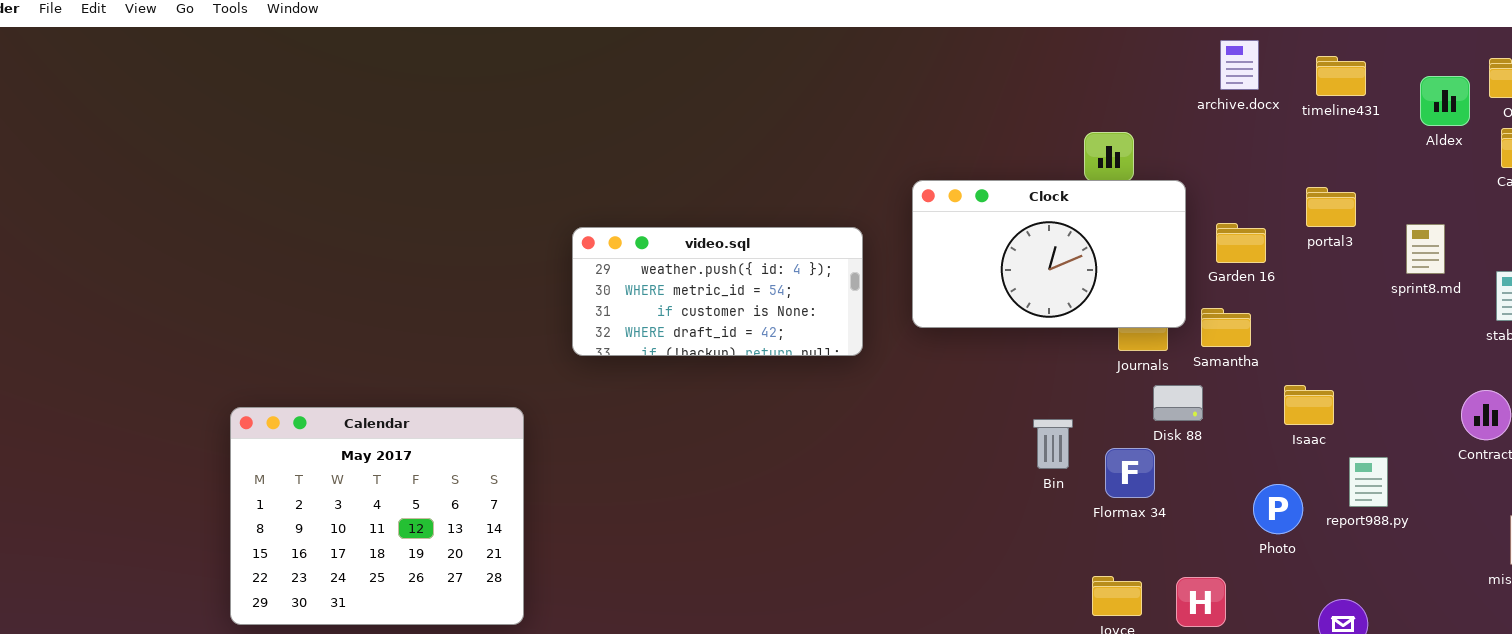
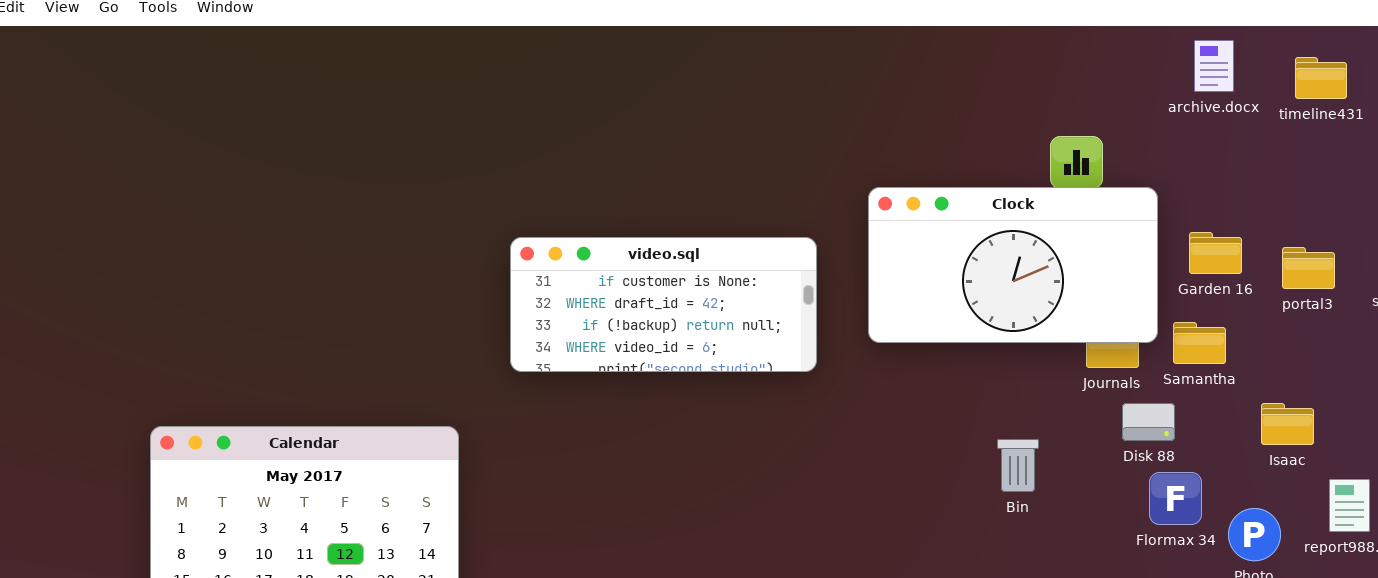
portal3: [1306,187,1356,227] -> [1282,247,1335,289], moved
video.sql: [572,227,863,356] -> [510,237,817,372], scrolled down 2 rows
Flormax 34: [1105,448,1155,498] -> [1149,472,1202,525], moved

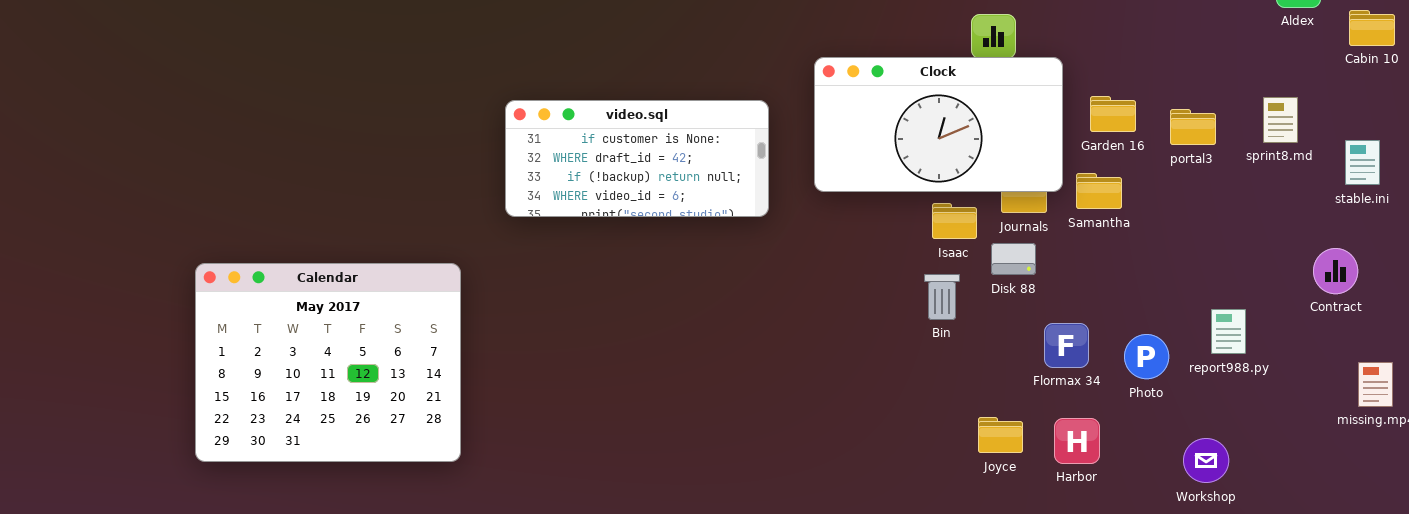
Disk 88: [1122,403,1175,441] -> [991,243,1036,275], moved
Isaac: [1261,403,1314,445] -> [932,203,977,239], moved
Flormax 34: [1149,472,1202,525] -> [1044,323,1089,368], moved

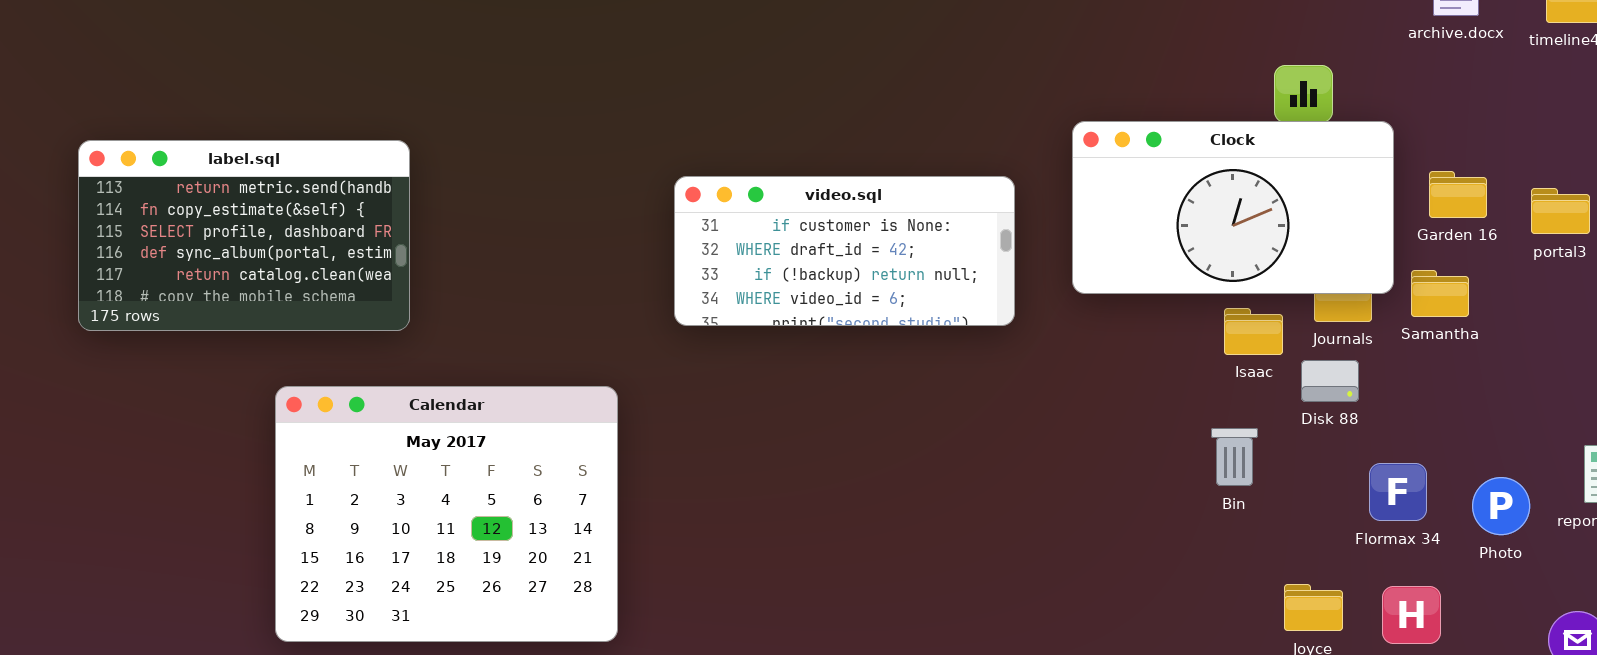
label.sql: none -> [78,140,410,331], opened
Bin: [924,274,960,320] -> [1211,428,1258,486], moved

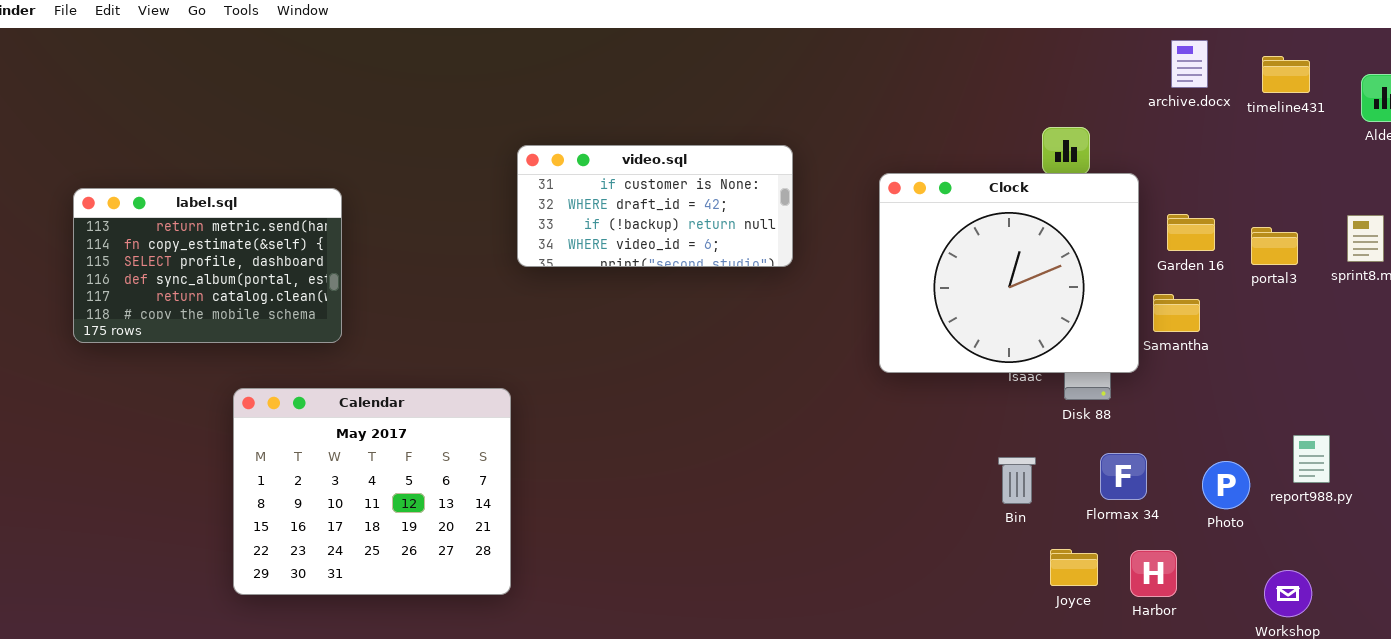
Clock: [1072,121,1394,294] -> [879,173,1139,373], resized
video.sql: [674,176,1015,326] -> [517,145,793,267], moved
Bin: [1211,428,1258,486] -> [998,457,1036,504], moved
Flormax 34: [1369,463,1427,521] -> [1100,453,1147,500], moved

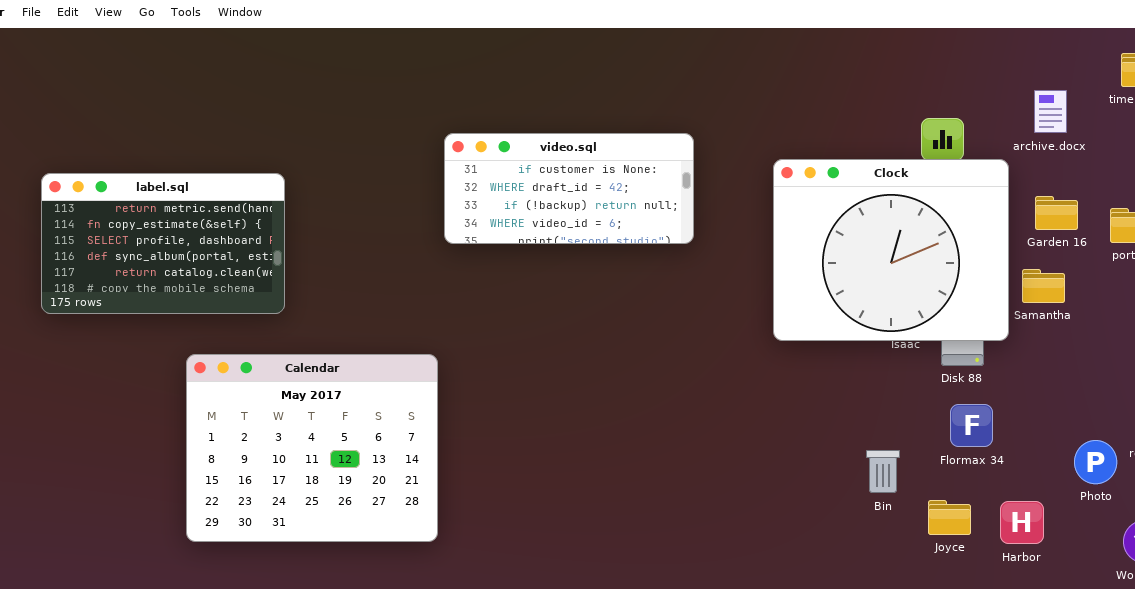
archive.docx: [1171,40,1208,88] -> [1034,90,1067,133], moved
Flormax 34: [1100,453,1147,500] -> [950,404,993,447], moved
Bin: [998,457,1036,504] -> [866,450,900,493], moved
Photo: [1202,461,1250,509] -> [1074,440,1117,484], moved

